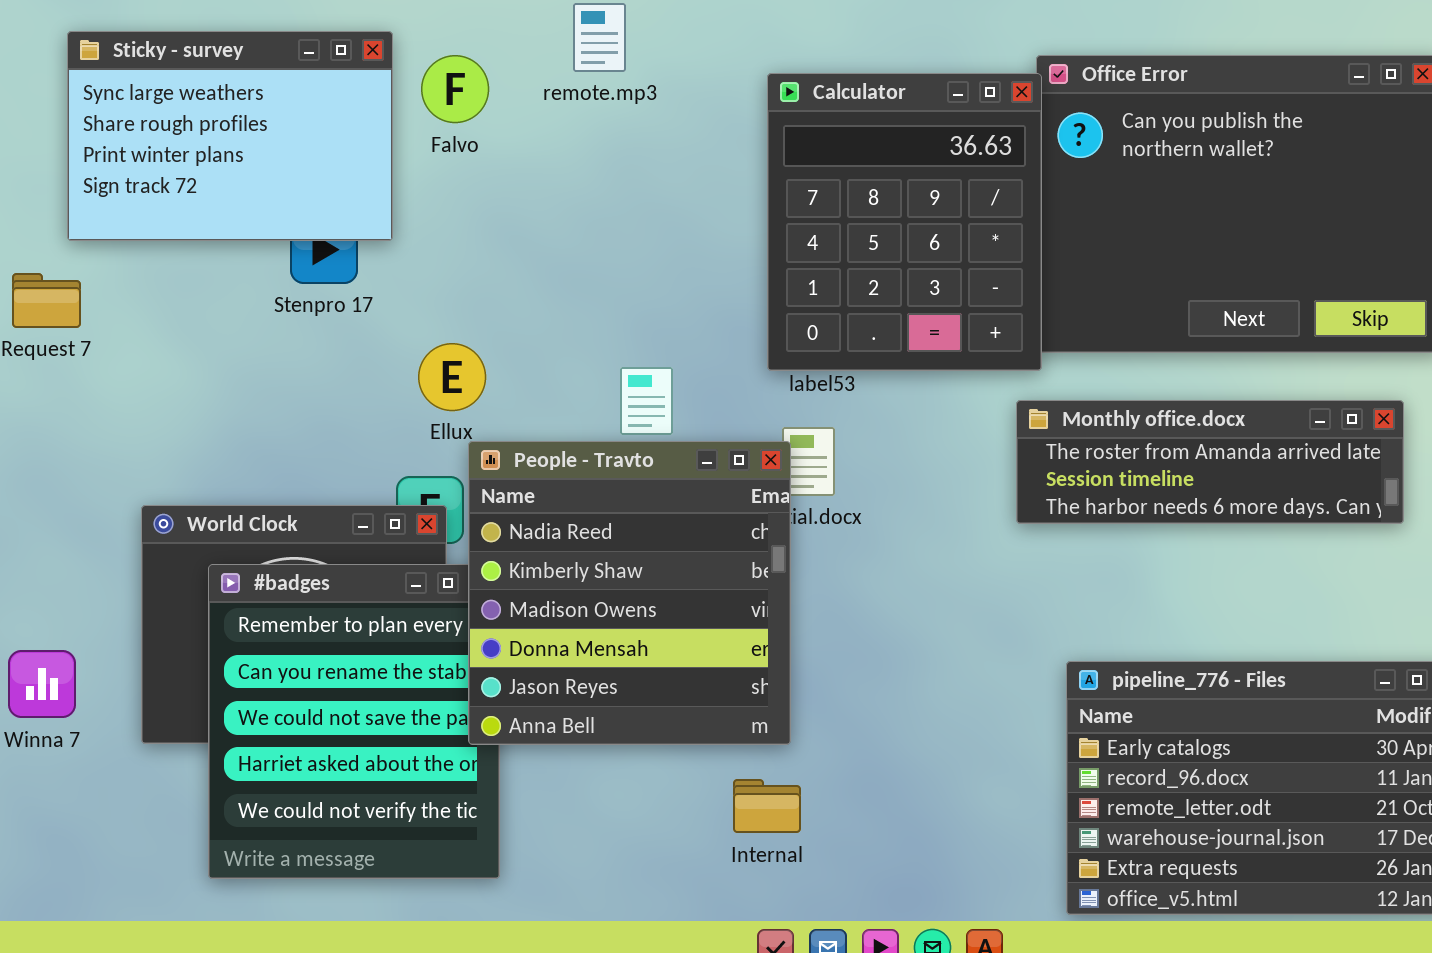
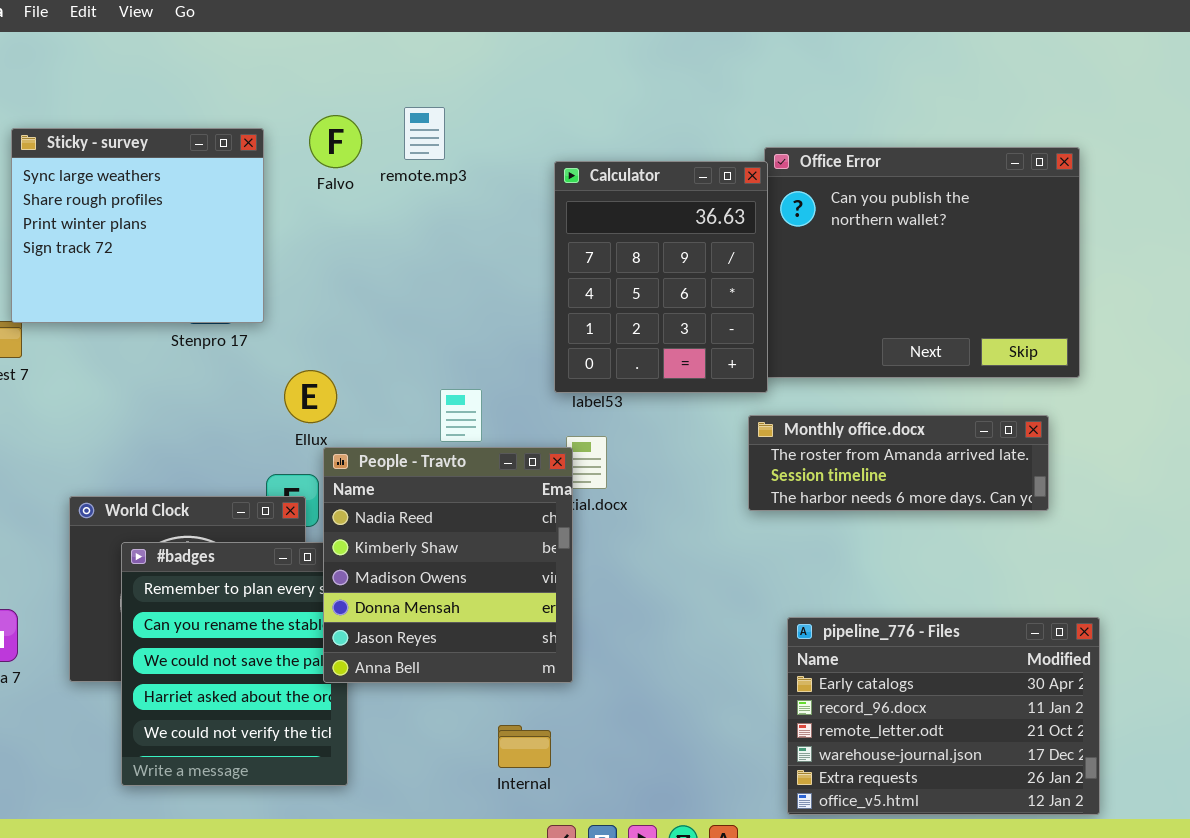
Sticky - survey: [67,31,393,241] -> [11,128,264,323], resized
Falvo: [421,55,489,123] -> [309,115,362,168], moved
Internal: [733,779,801,833] -> [498,725,551,768], moved

